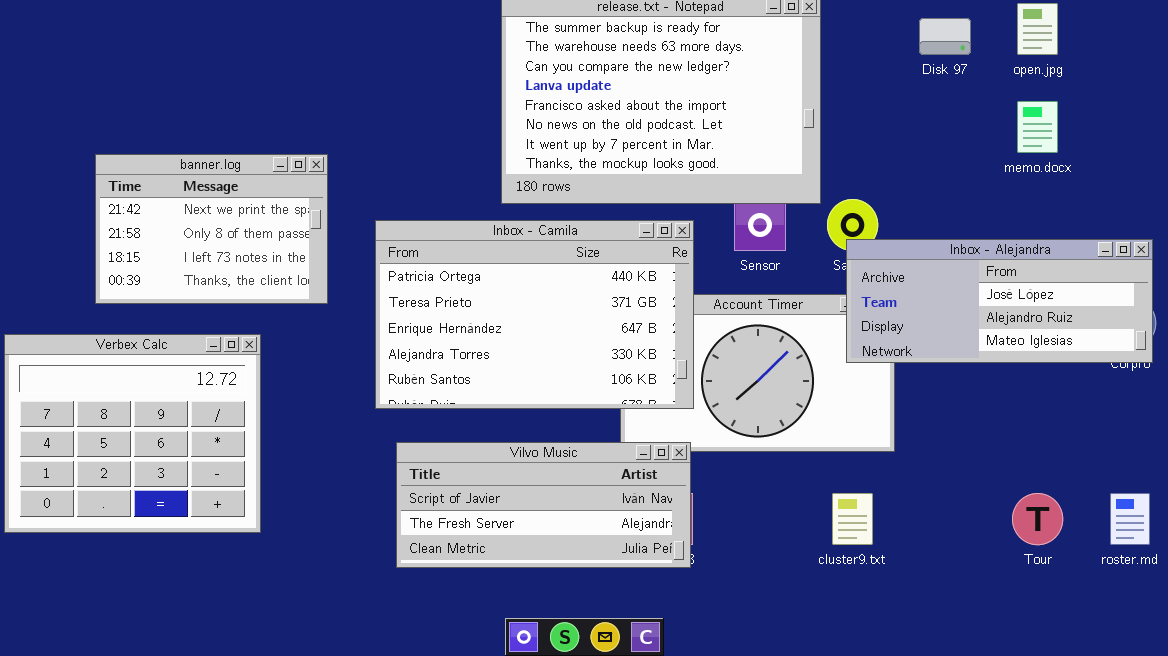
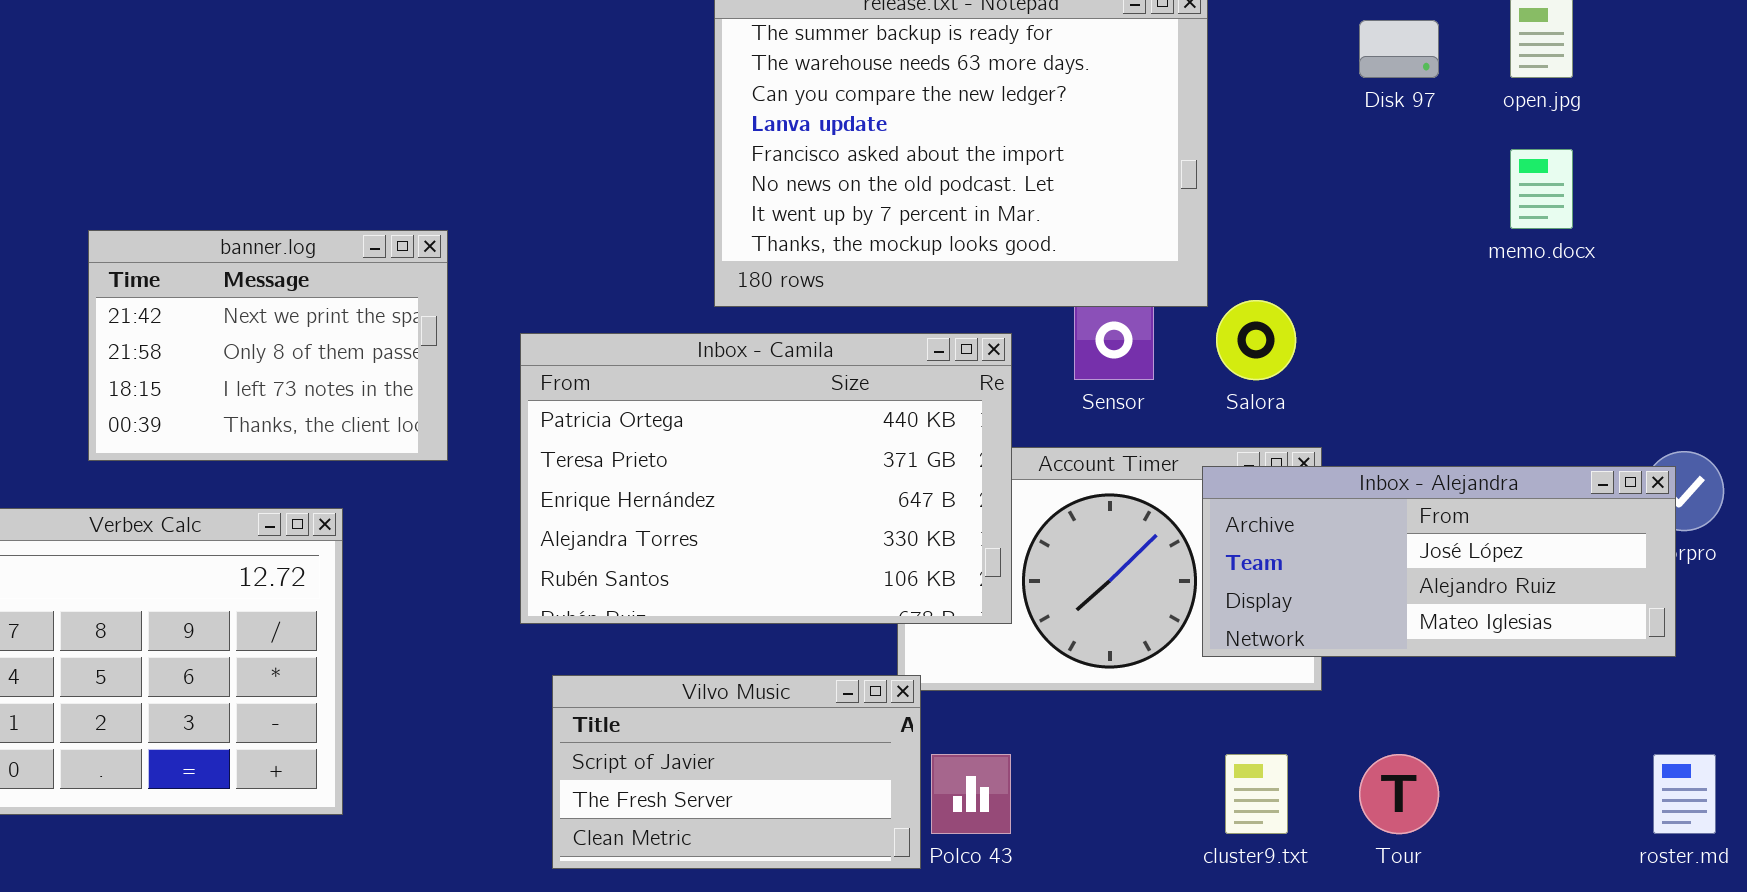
Inbox - Alejandra: [846,239,1153,363] -> [1202,466,1676,657], moved
Vilvo Music: [396,442,691,568] -> [552,675,921,869], resized
Tour: [1012,493,1063,545] -> [1359,754,1439,834], moved

